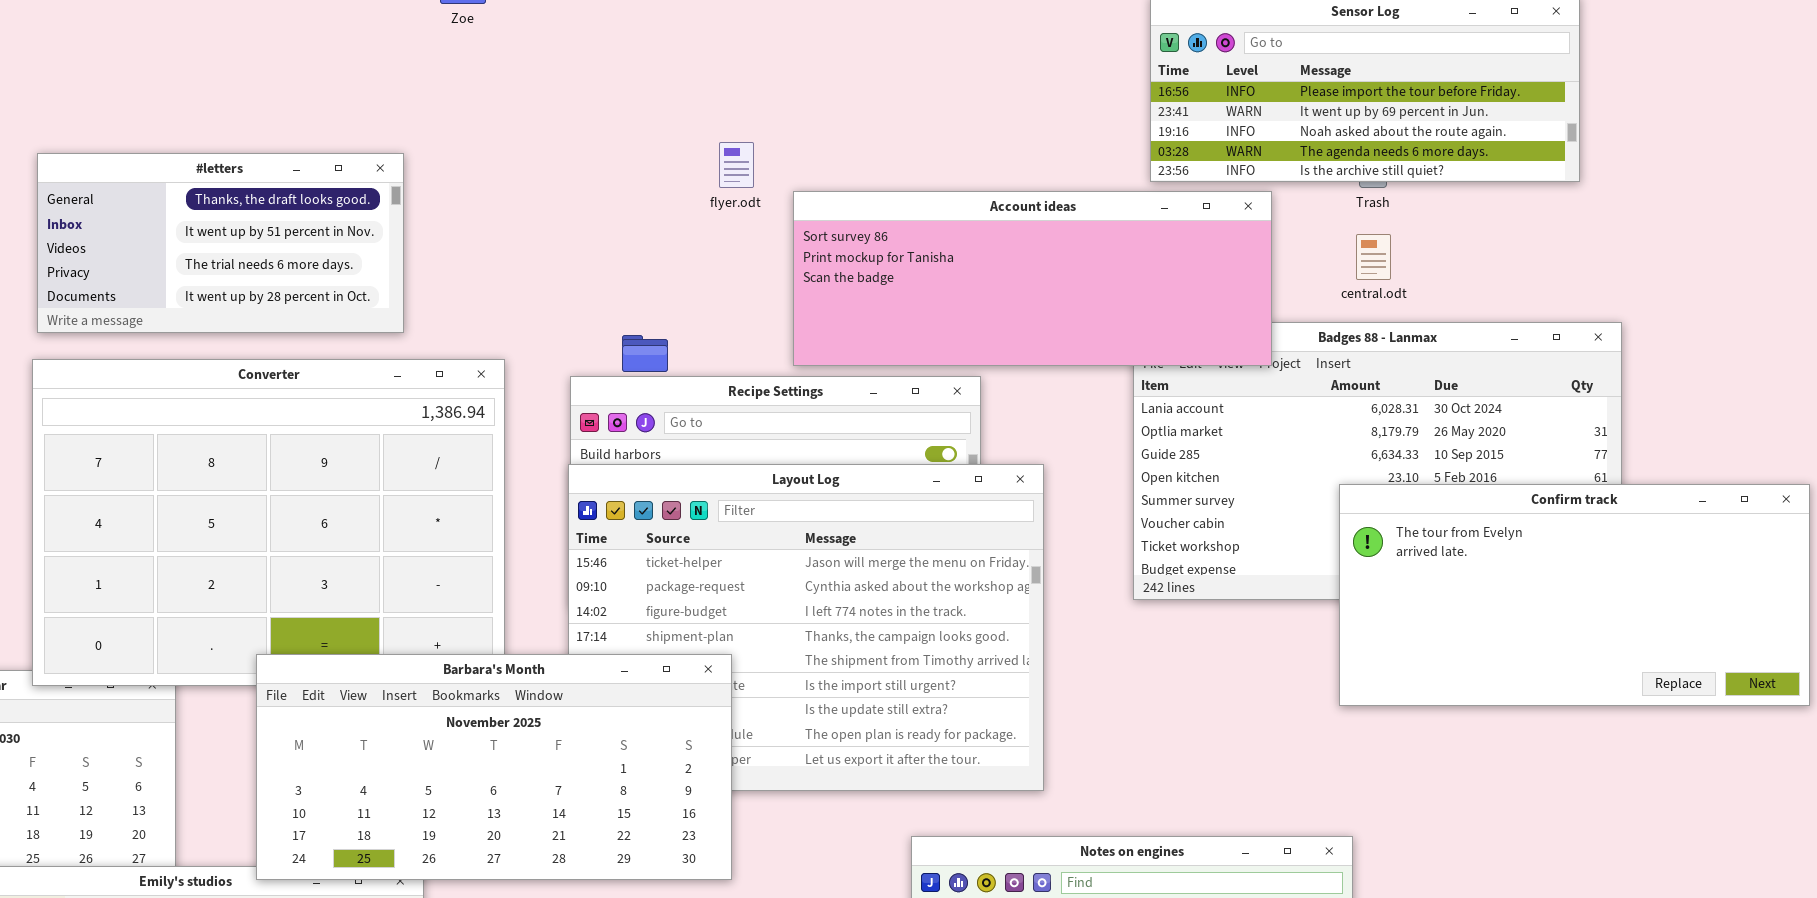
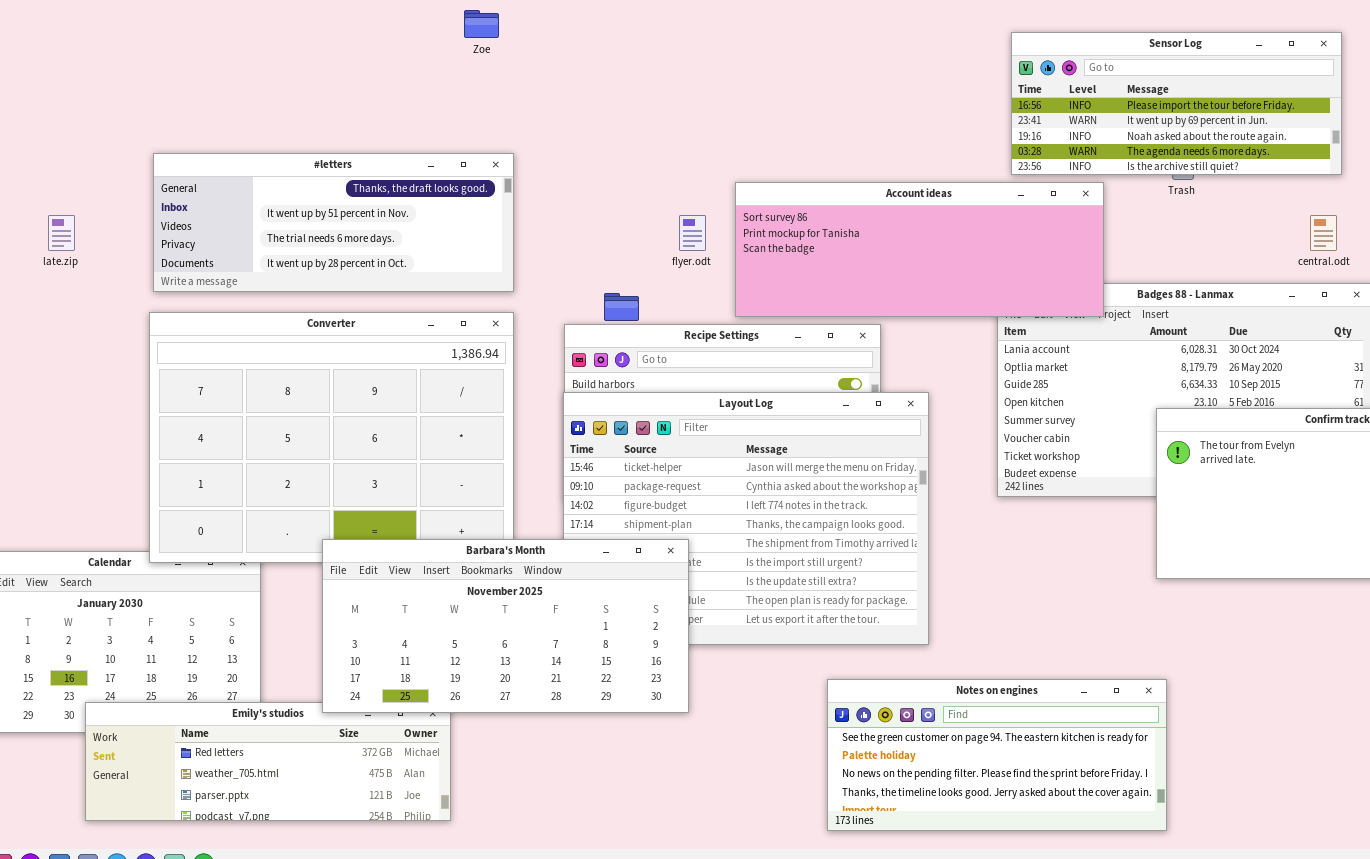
flyer.odt: [719,142,754,188] -> [679,215,706,251], moved
#letters: [37,153,404,333] -> [153,153,514,292], resized
central.odt: [1356,234,1391,280] -> [1310,215,1337,251], moved

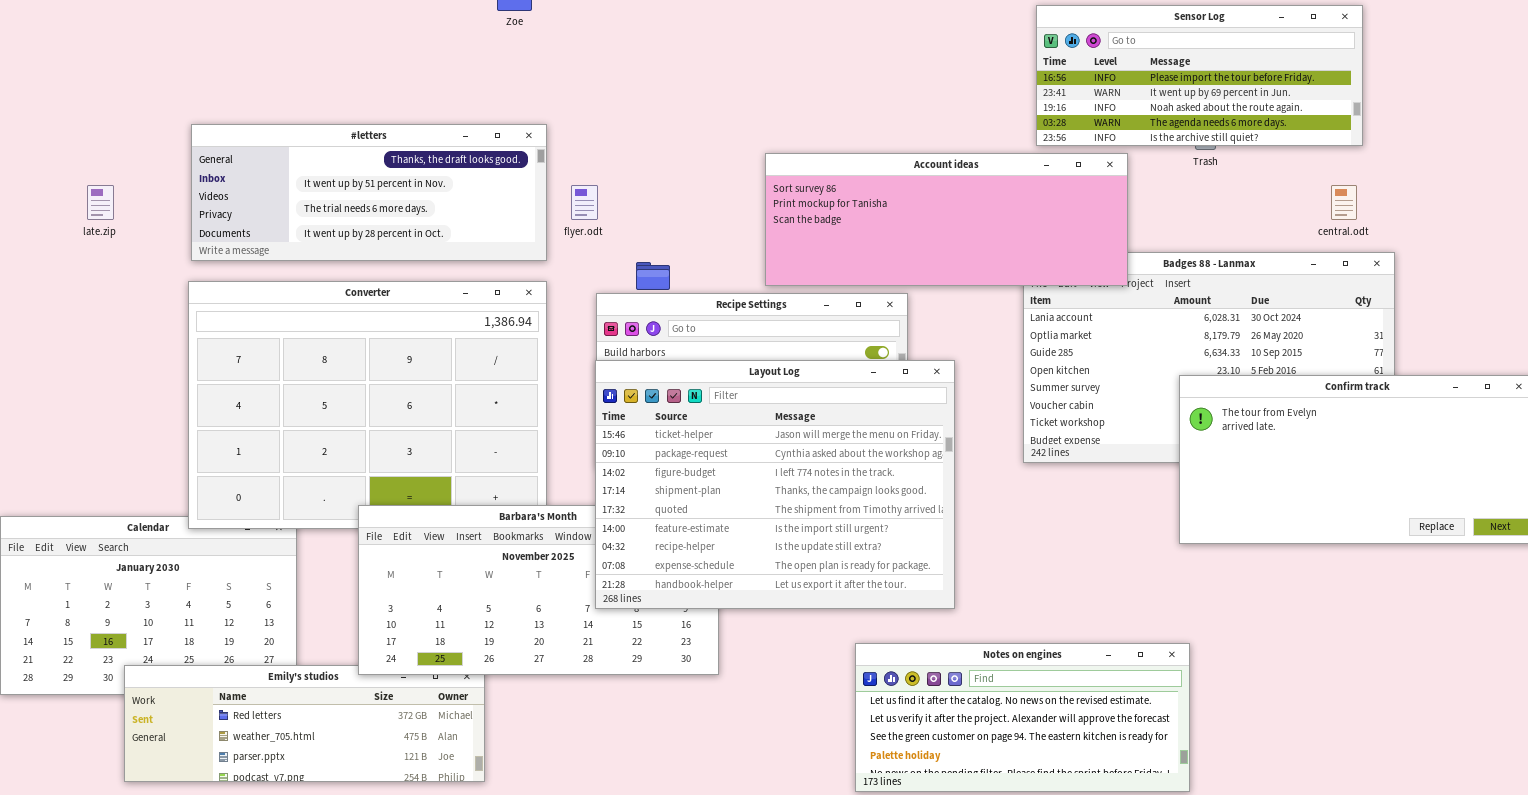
flyer.odt: [679,215,706,251] -> [571,185,598,220], moved
Layout Log: [563,392,929,645] -> [595,360,955,609], raised
Notes on engines: [827,679,1167,831] -> [855,643,1190,792], scrolled up 2 rows

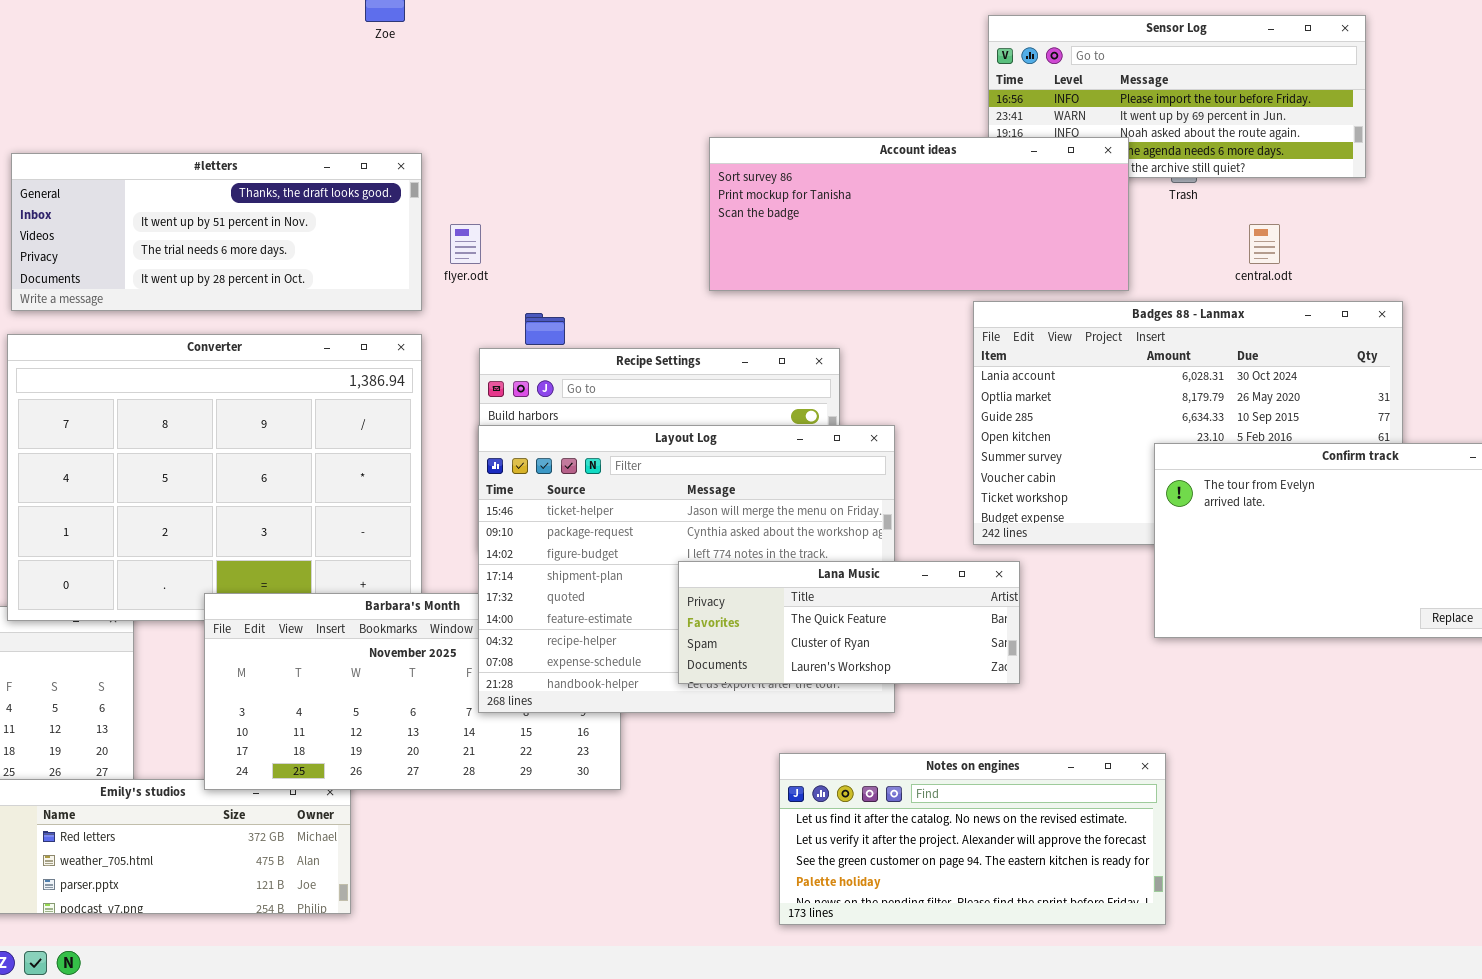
Account ideas: [765,153,1128,286] -> [709,137,1129,291], moved
central.odt: [1331,185,1357,220] -> [1249,224,1280,264], moved
Lana Music: none -> [678,561,1020,684], opened

